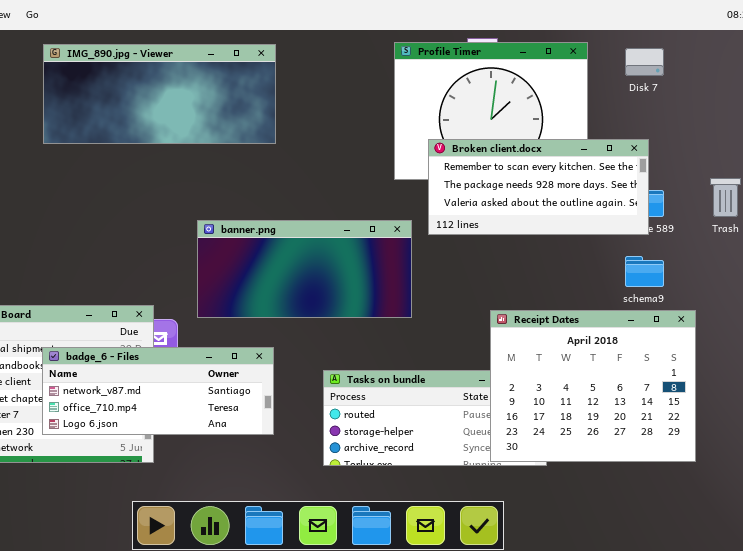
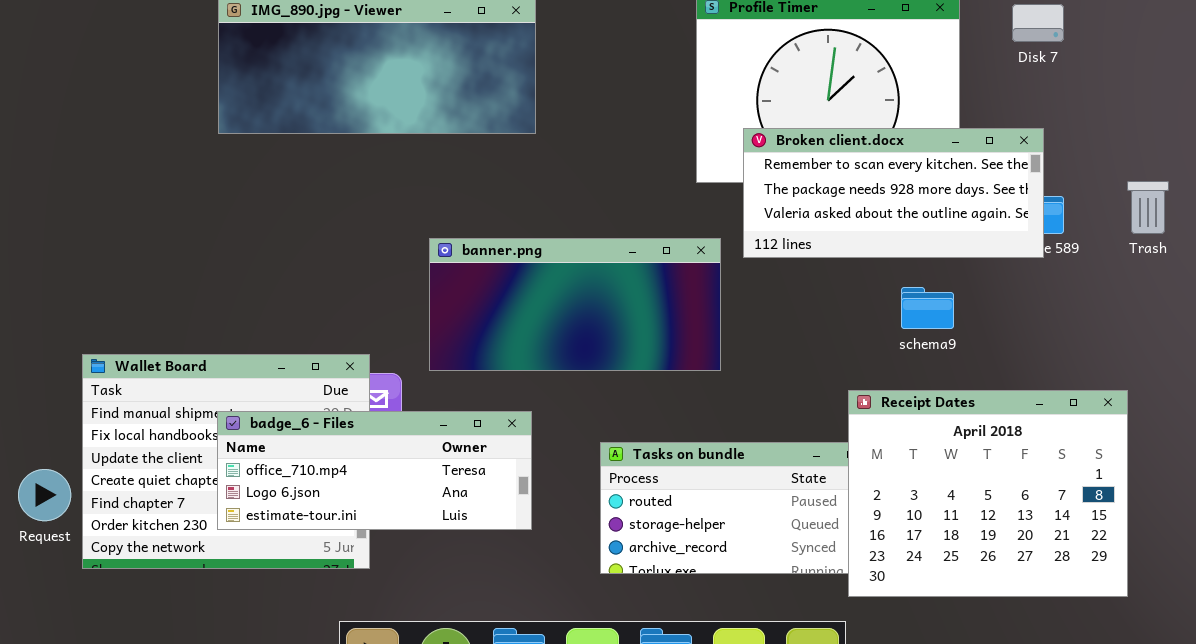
schema9: [625,256,664,287] -> [901,287,954,329], moved
Receipt Dates: [490,310,696,462] -> [848,390,1128,597], moved
badge_6 - Files: [42,347,274,435] -> [217,411,532,530], scrolled down 1 row

